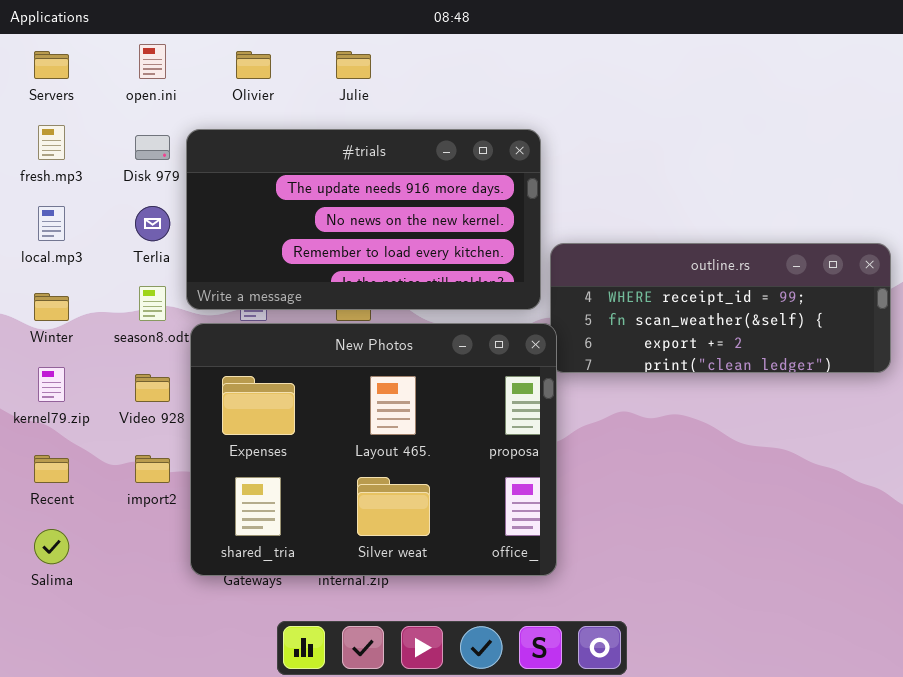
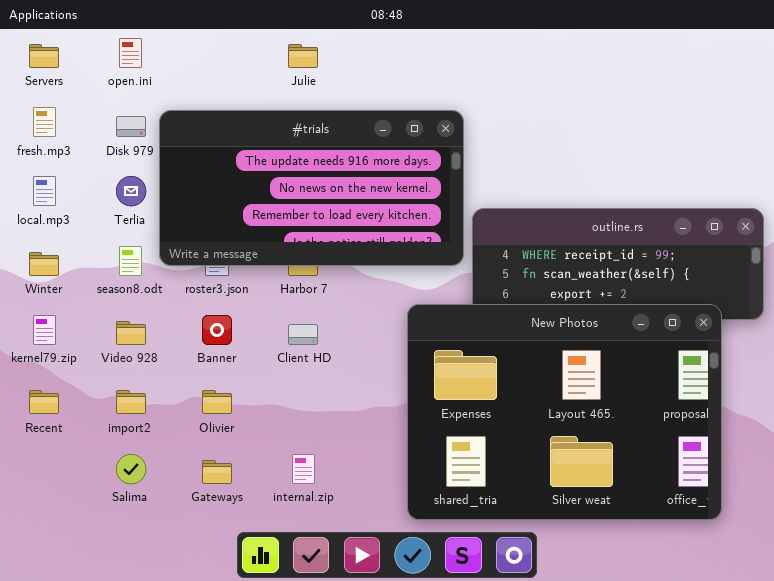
Olivier: [236,51,271,79] -> [202,390,232,414], moved
New Photos: [190,323,557,576] -> [407,304,722,520], moved
Salima: [34,529,69,564] -> [116,454,146,484], moved

